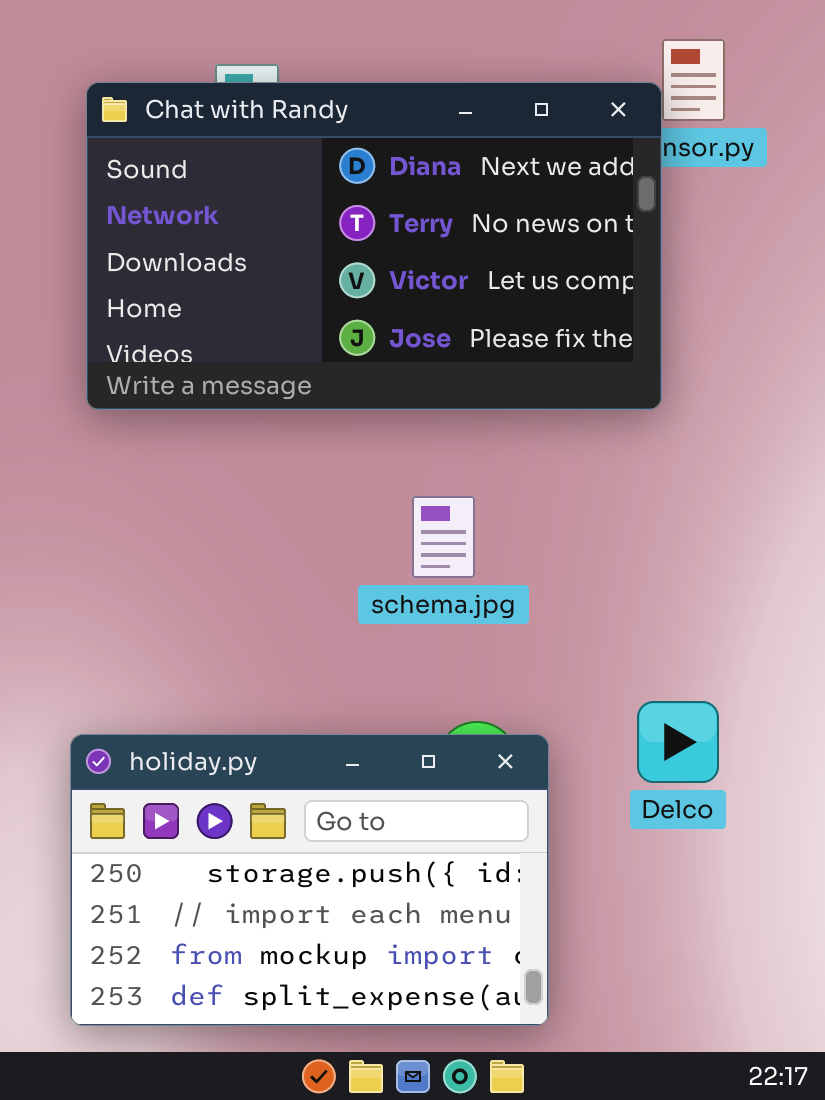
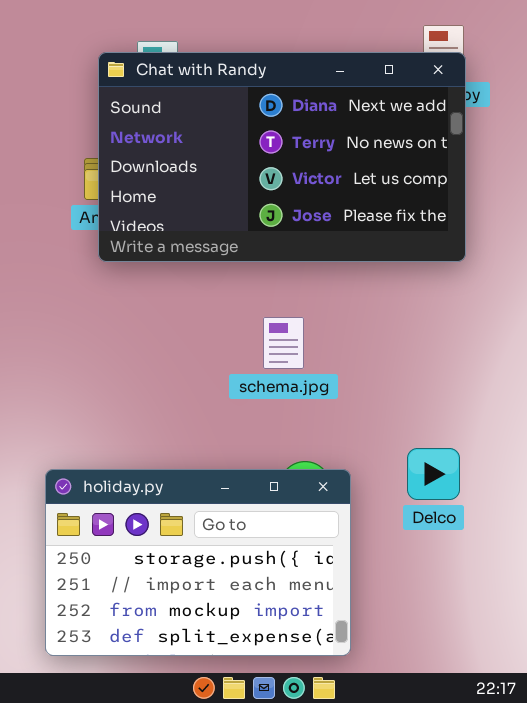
Chat with Randy: [86,82,662,410] -> [98,52,466,262], moved

